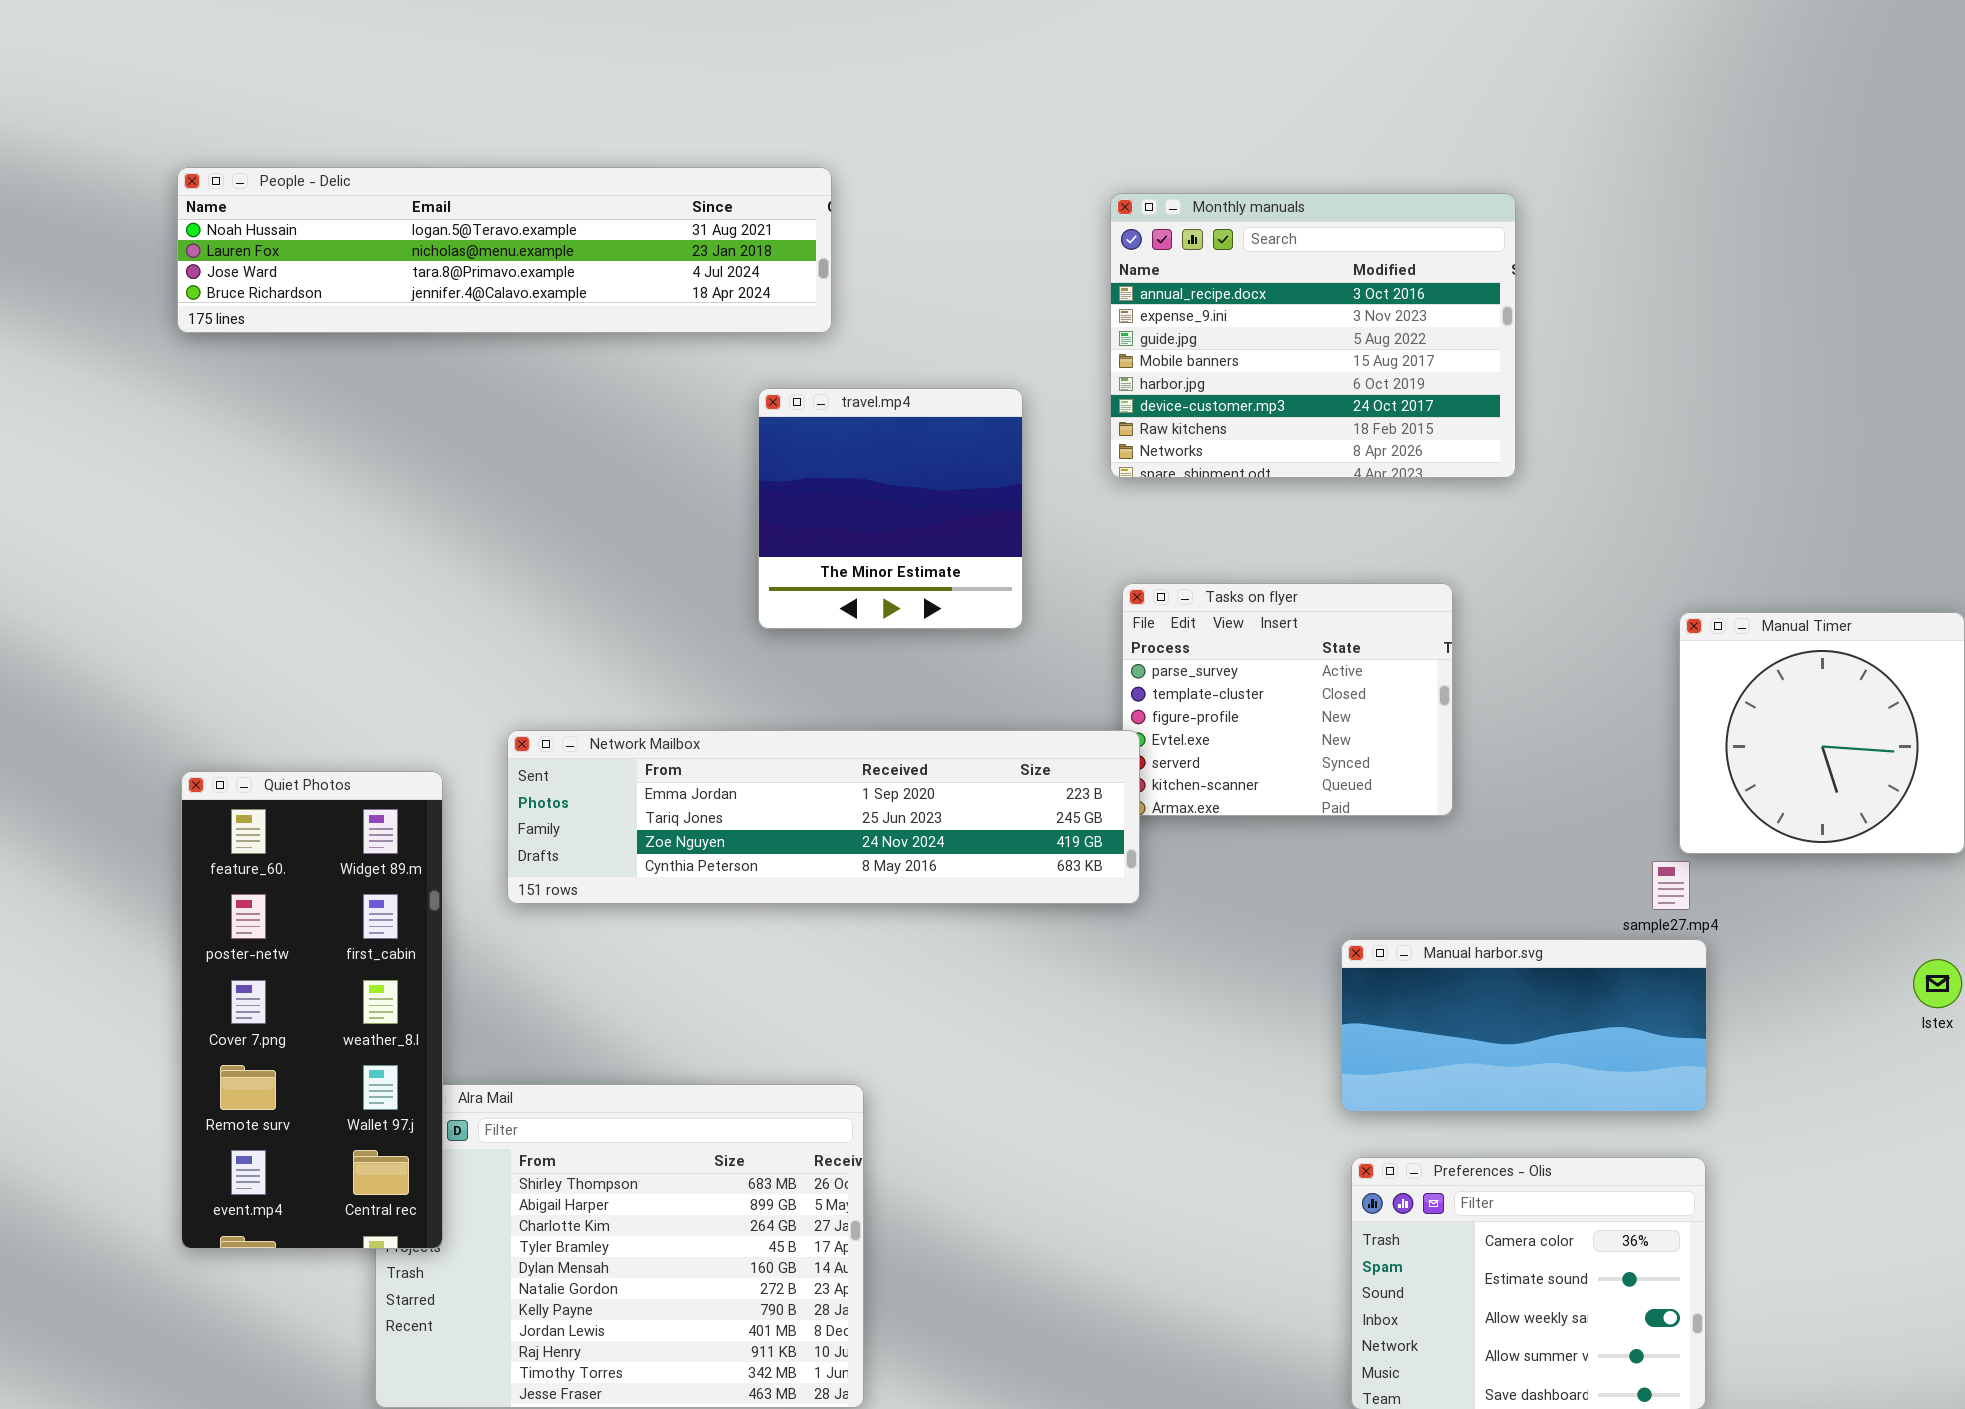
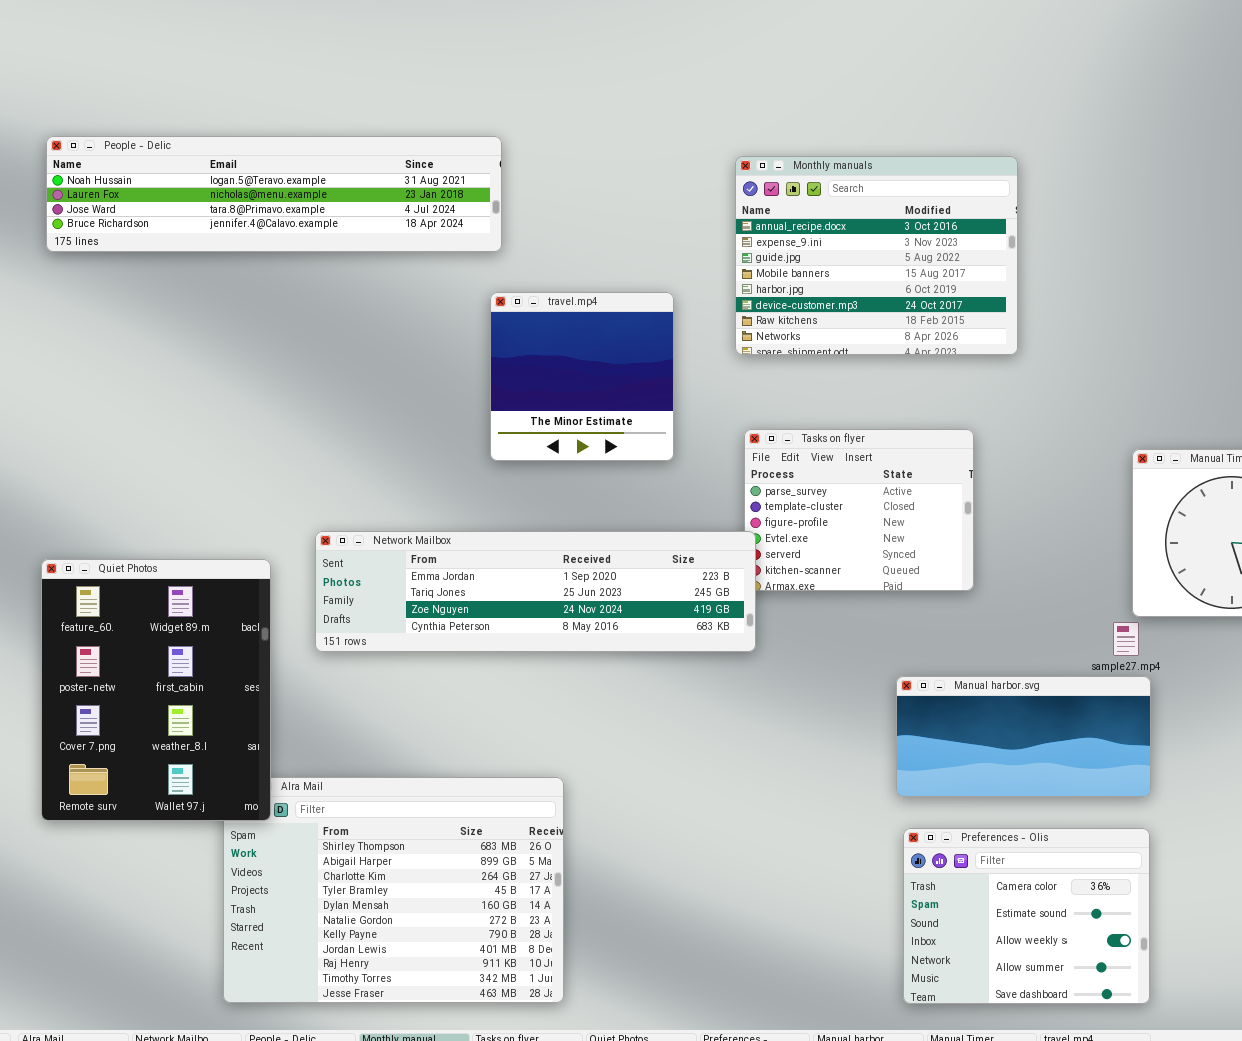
People - Delic: [177,167,832,333] -> [46,136,502,252], moved
Quiet Photos: [181,771,443,1249] -> [41,559,271,821], resized

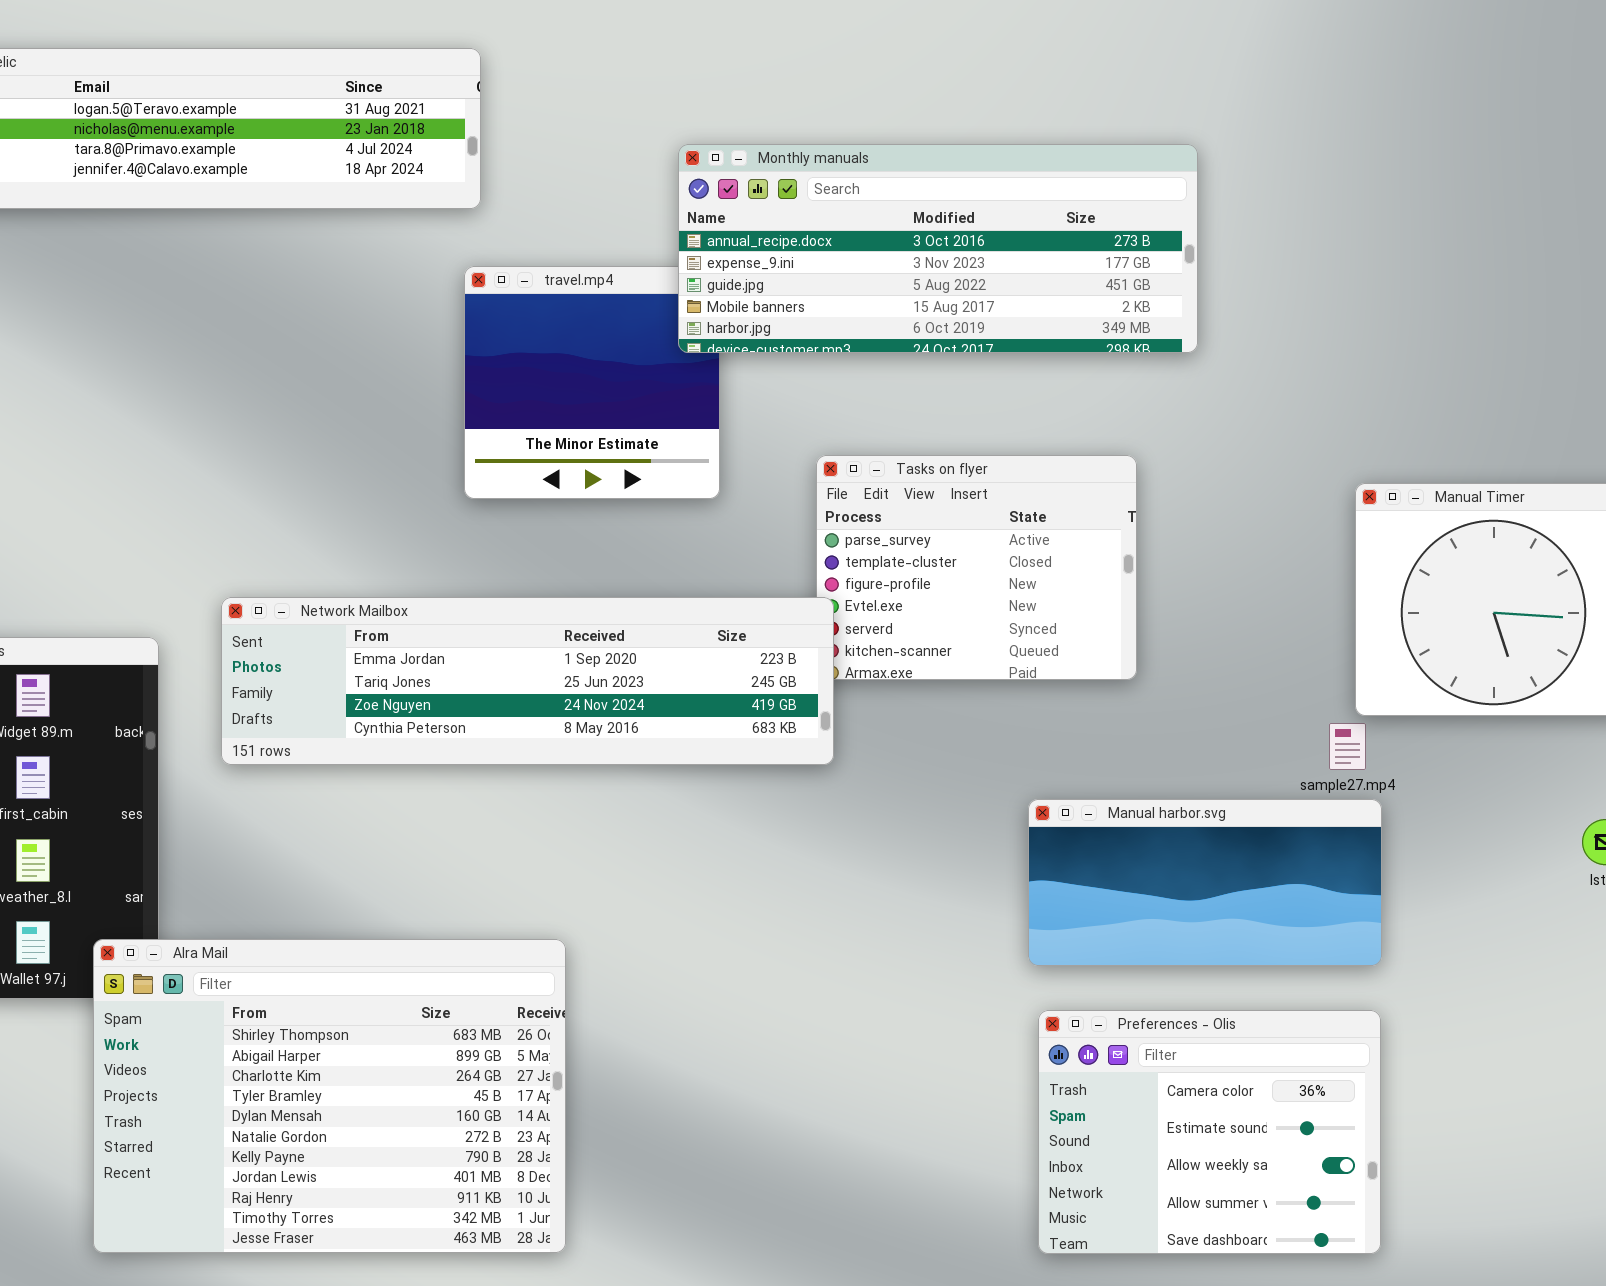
Monthly manuals: [735,156,1018,355] -> [678,144,1198,353], resized
Alra Mail: [223,777,564,1003] -> [93,939,566,1253], raised

